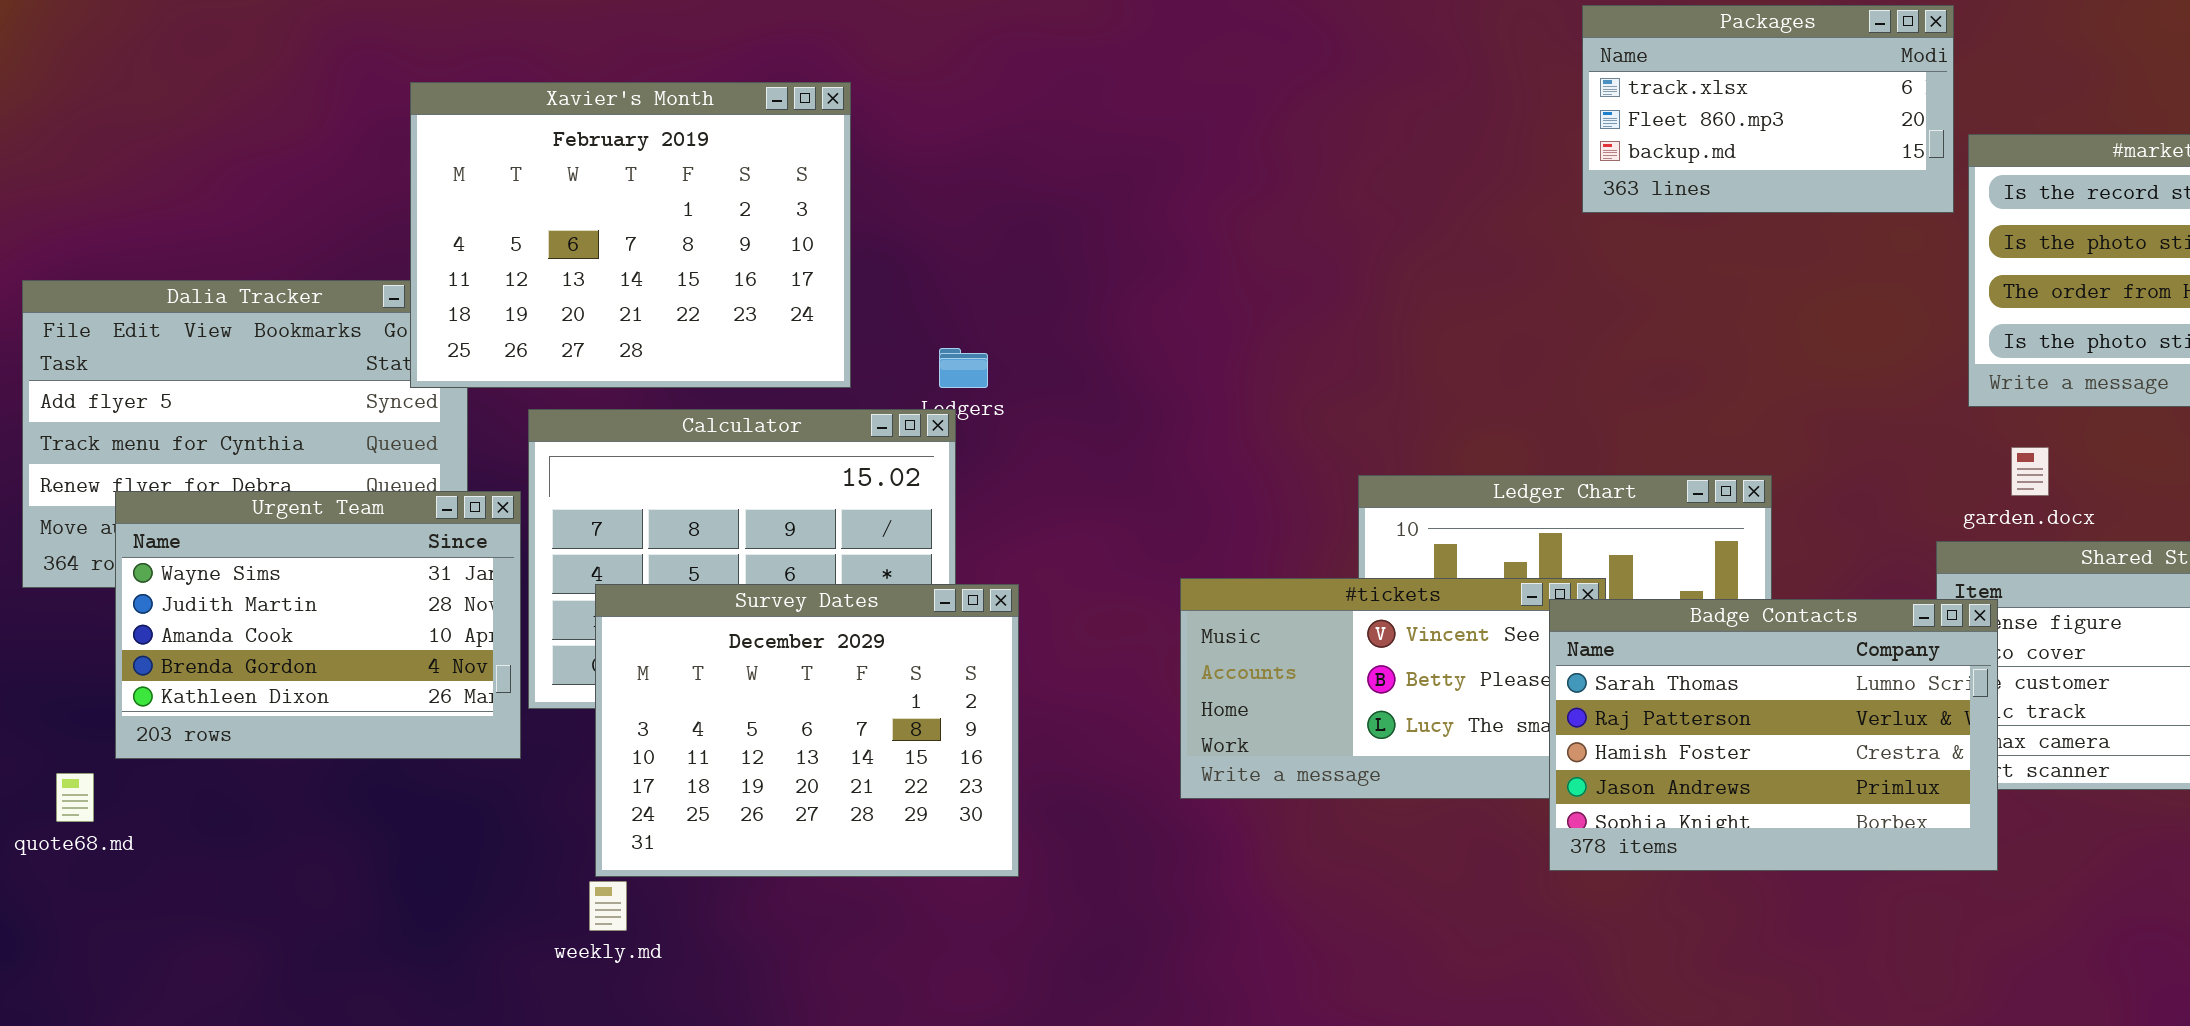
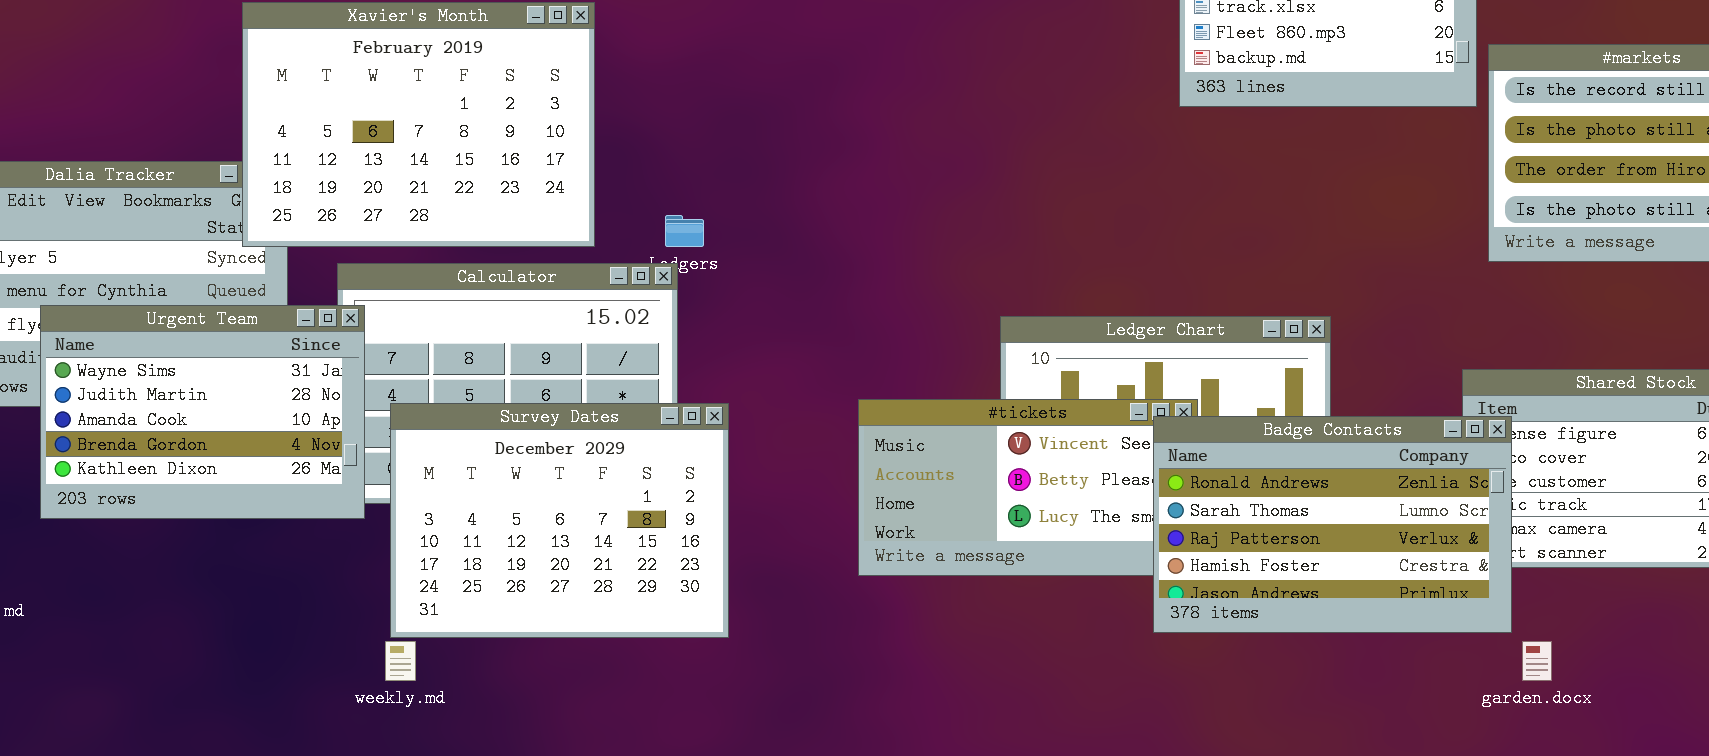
garden.docx: [2011,447,2049,496] -> [1522,641,1552,681], moved
Urgent Team: [115,491,521,759] -> [40,305,365,519], moved
Badge Contacts: [1549,599,1998,871] -> [1153,416,1512,633], scrolled up 1 row

